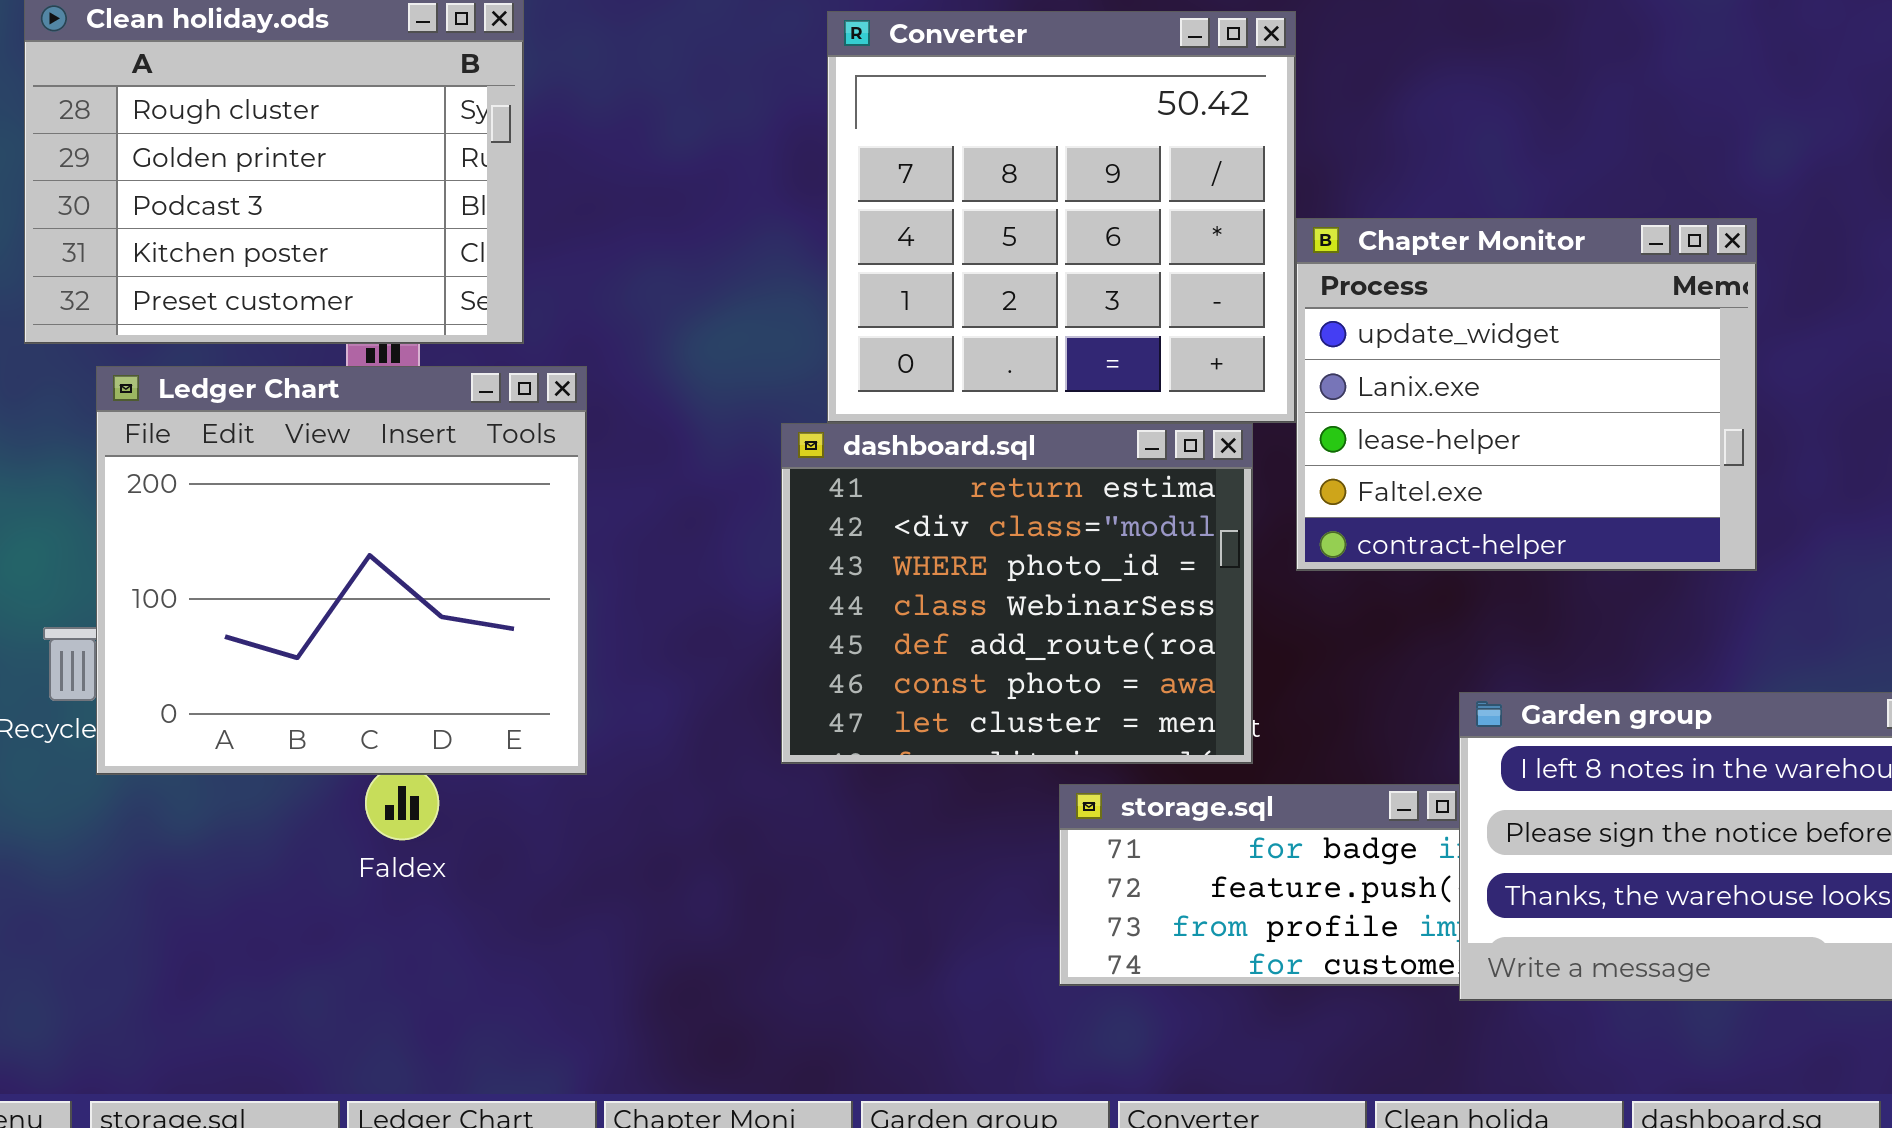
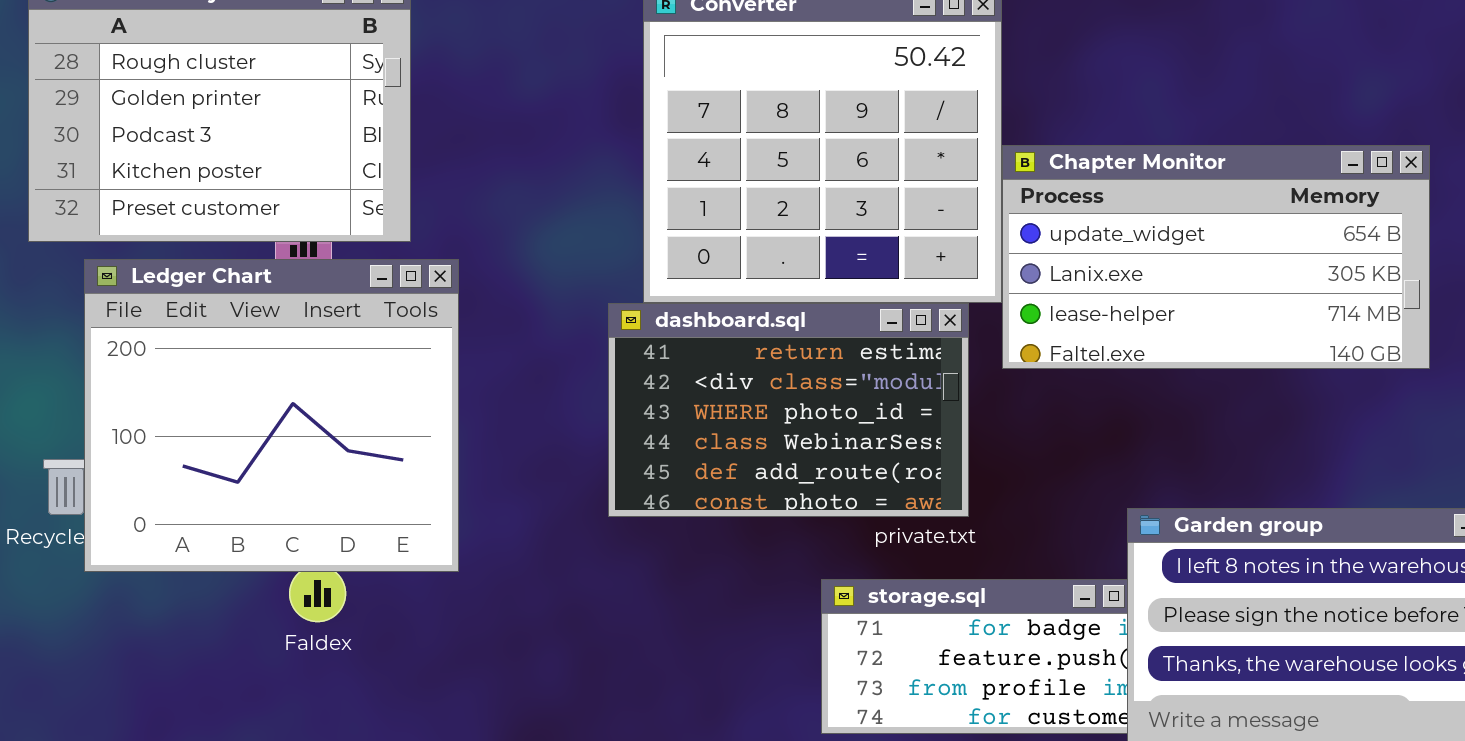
Chapter Monitor: [1296,218,1757,571] -> [1002,145,1430,369], resized
dashboard.sql: [781,423,1253,764] -> [608,303,969,517], resized

